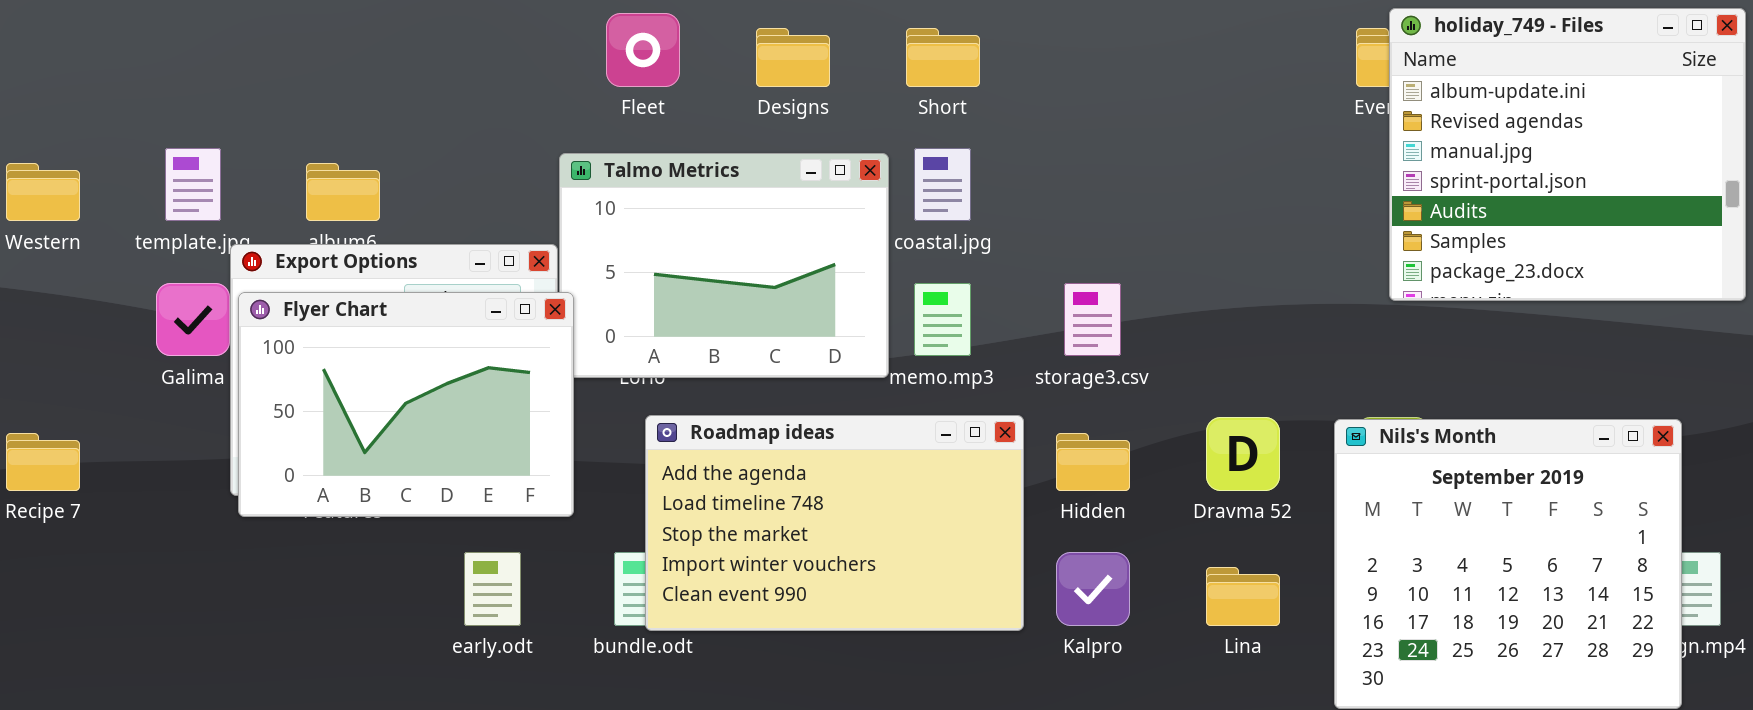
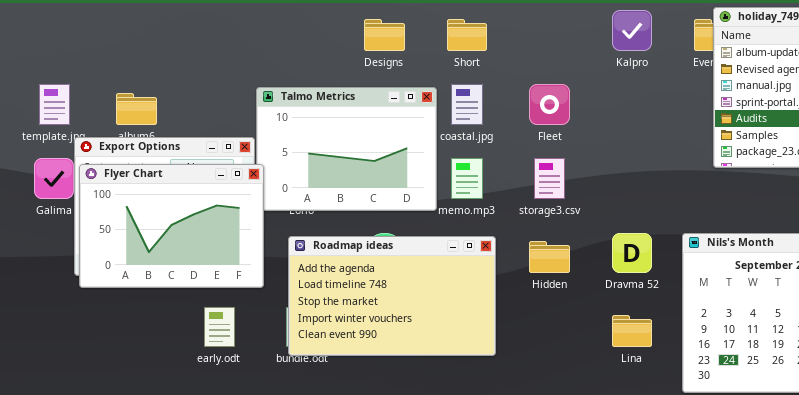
Fleet: [606,13,680,87] -> [529,84,570,125], moved
Roadmap ideas: [645,415,1024,631] -> [288,236,496,356], moved
Kalpro: [1056,552,1130,626] -> [612,10,652,51], moved

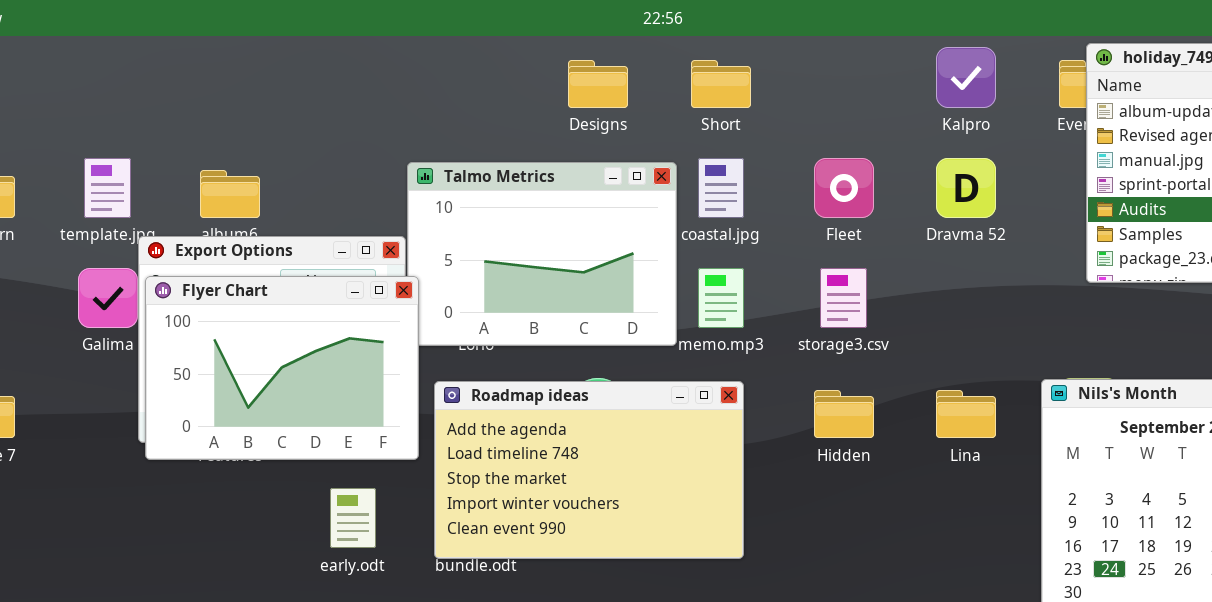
Dravma 52: [612,233,652,273] -> [936,158,996,218], moved
Roadmap ideas: [288,236,496,356] -> [434,381,744,559], moved
Lina: [612,315,652,347] -> [936,390,996,438], moved

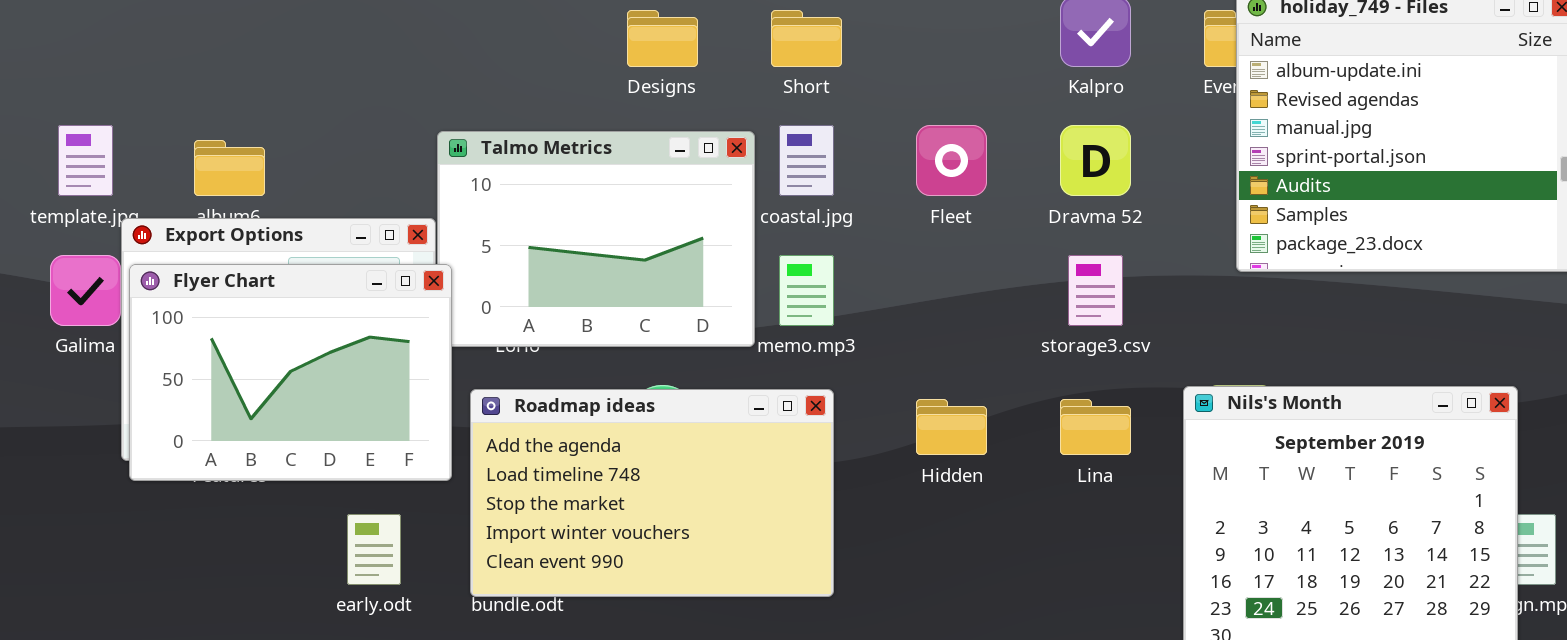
storage3.csv: [820,268,867,328] -> [1068,255,1123,326], moved

